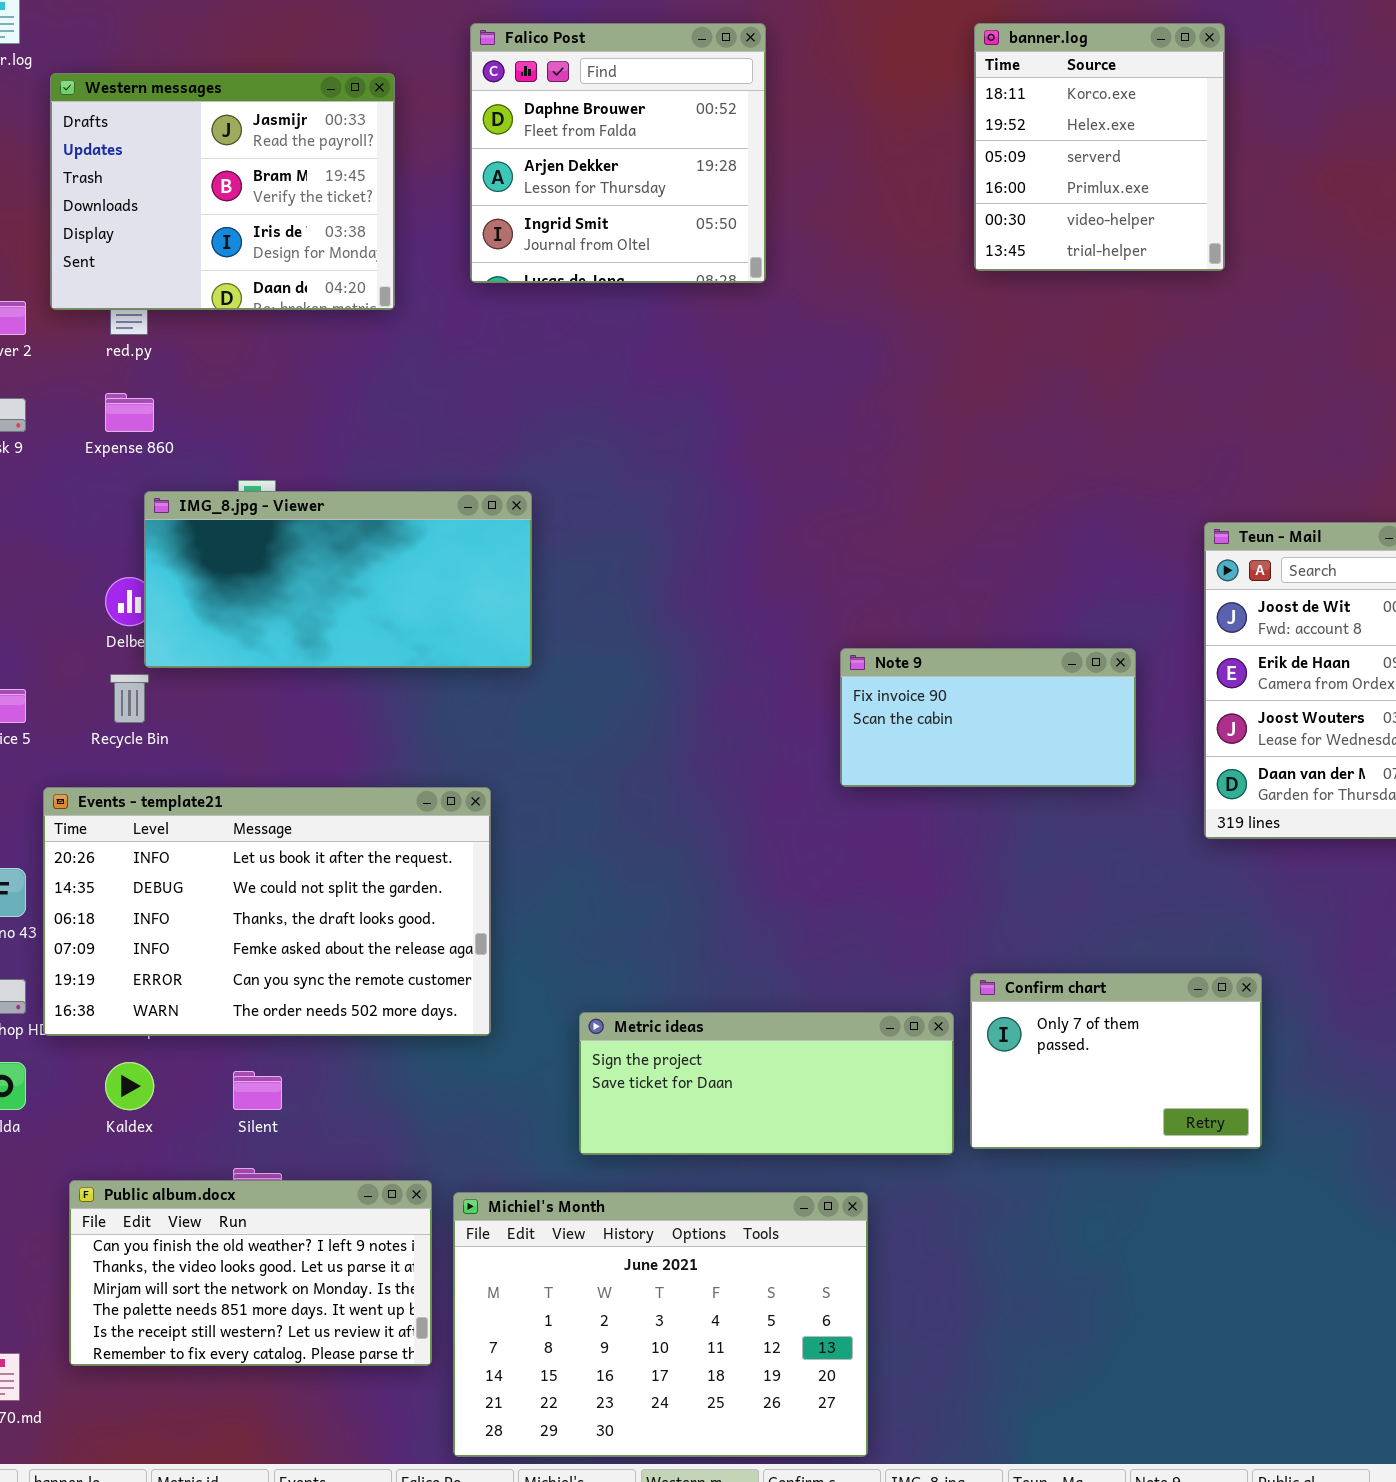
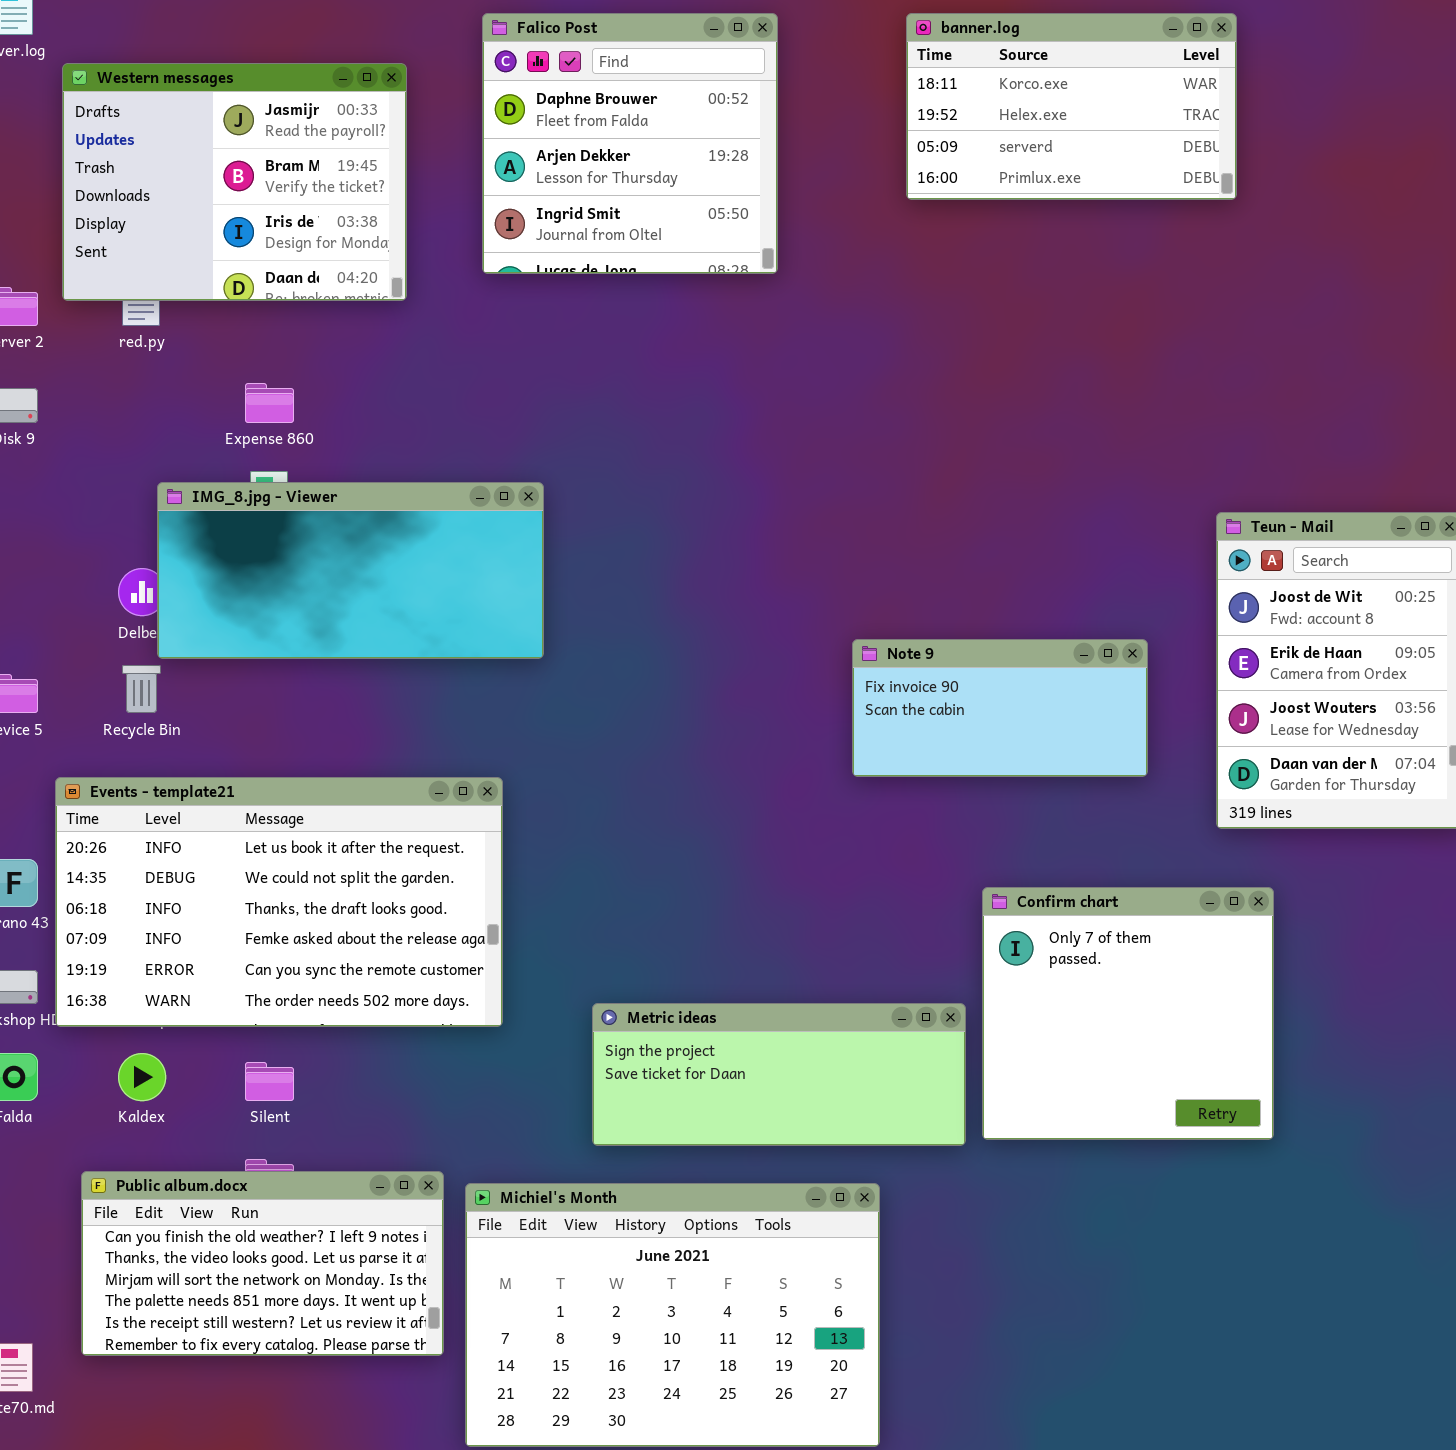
banner.log: [974,23,1225,271] -> [906,13,1237,200], resized
Expense 860: [105,393,154,432] -> [245,383,294,423], moved
Confirm chart: [970,973,1262,1149] -> [982,887,1274,1140], resized

